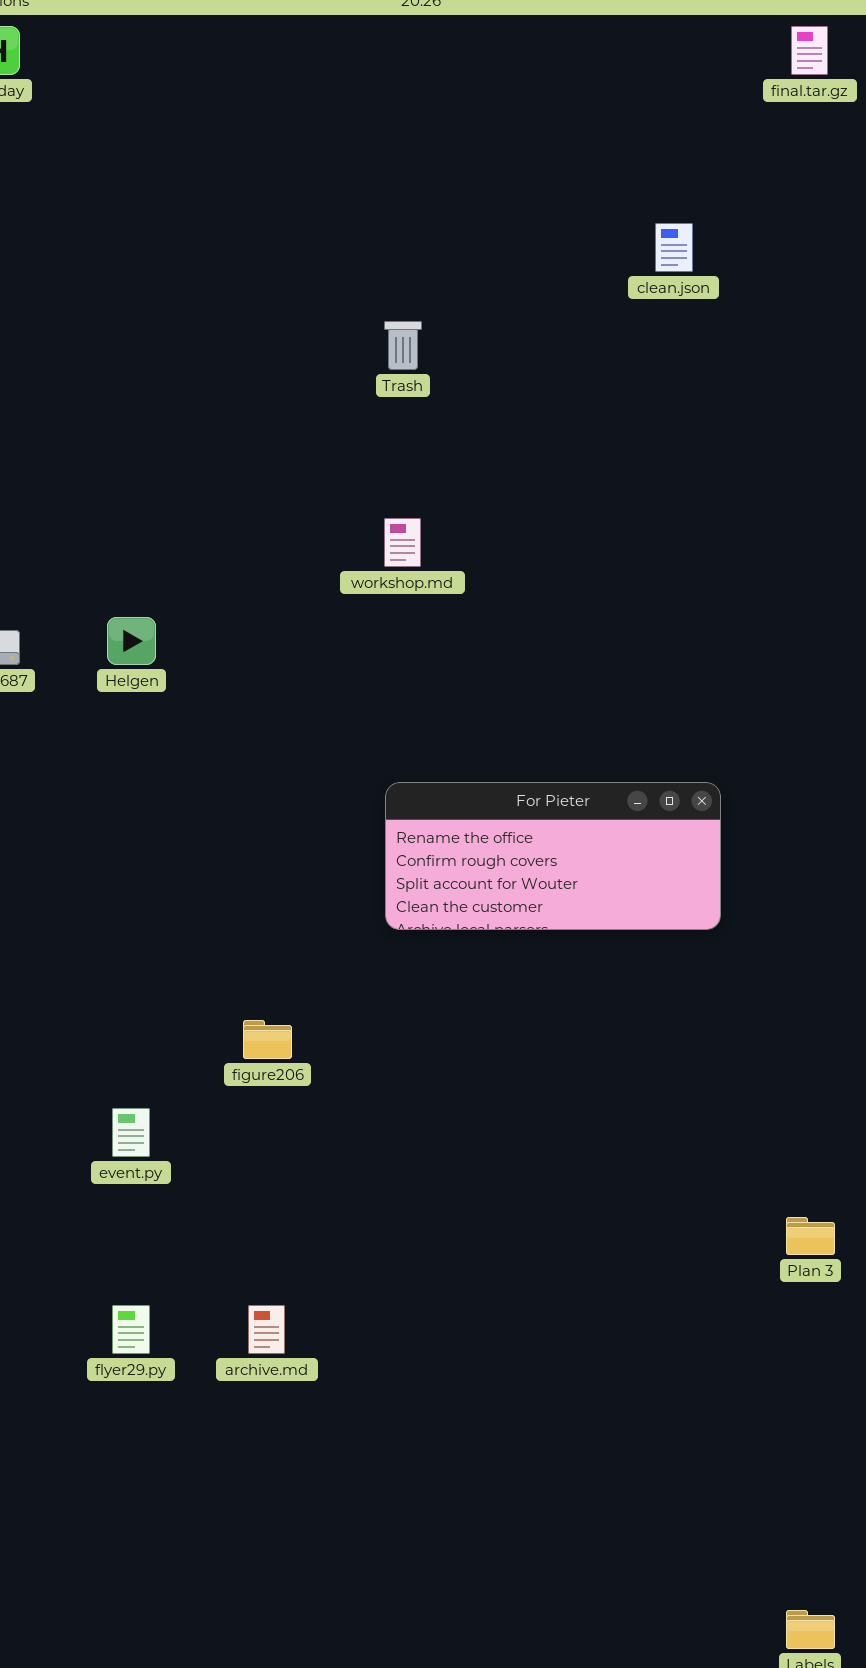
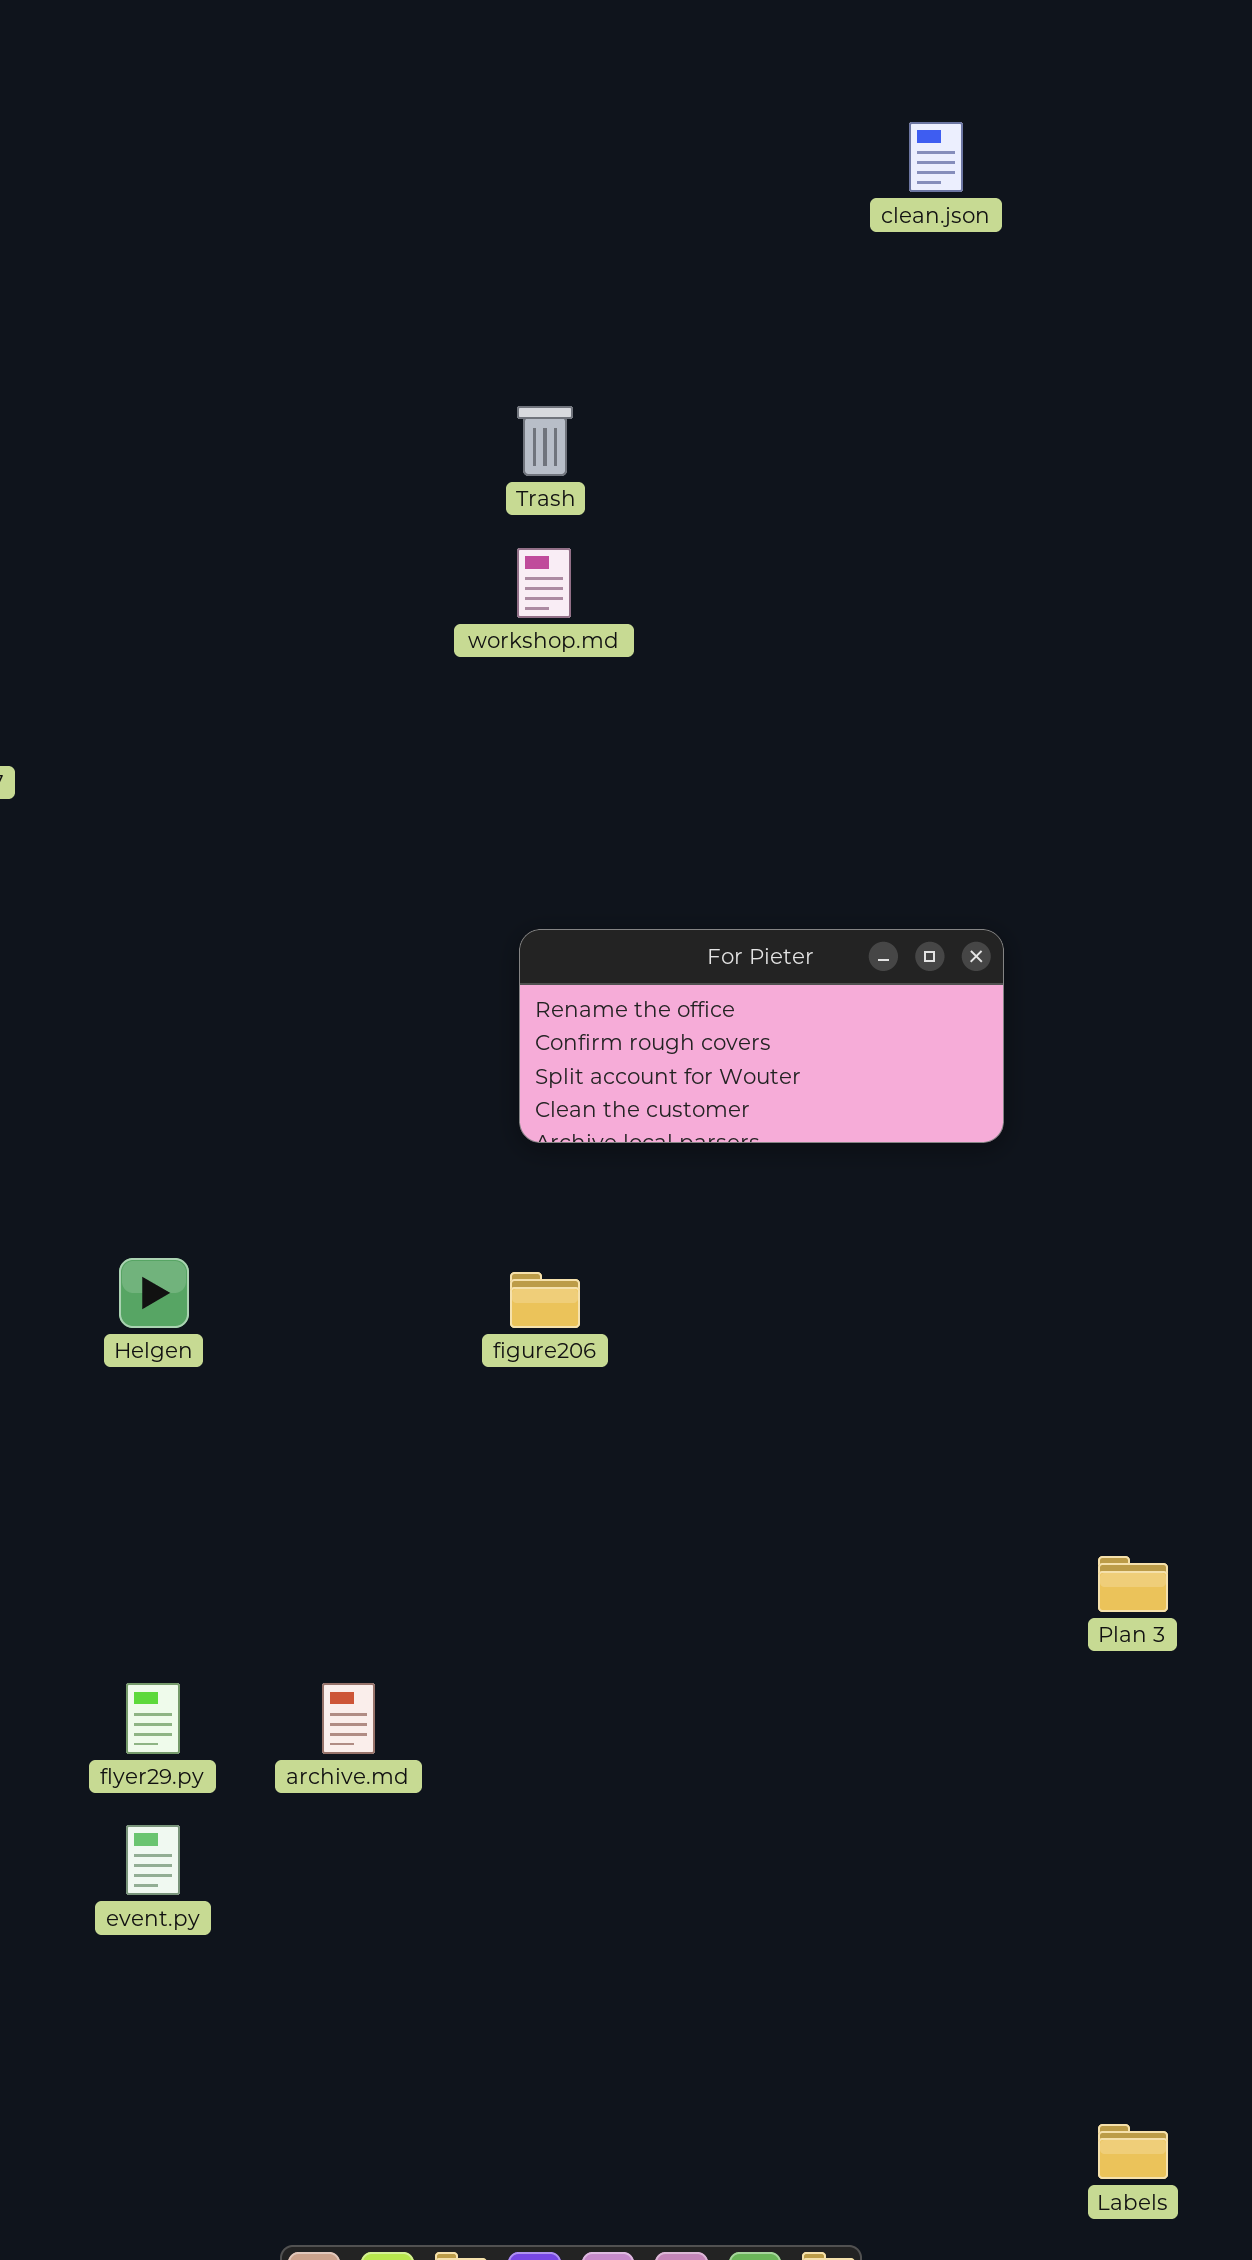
Trash: [384,321,422,370] -> [517,406,573,476], moved
Helgen: [107,617,156,665] -> [119,1258,189,1328], moved
figure206: [243,1020,292,1059] -> [510,1272,580,1328], moved
event.py: [112,1108,150,1157] -> [126,1825,180,1895], moved

